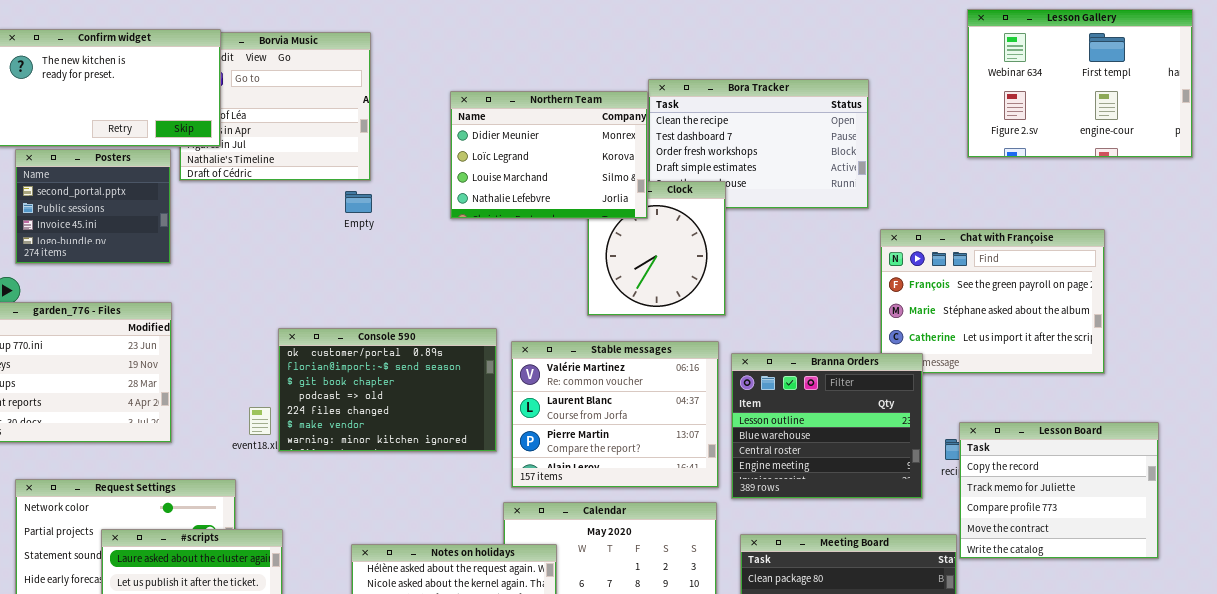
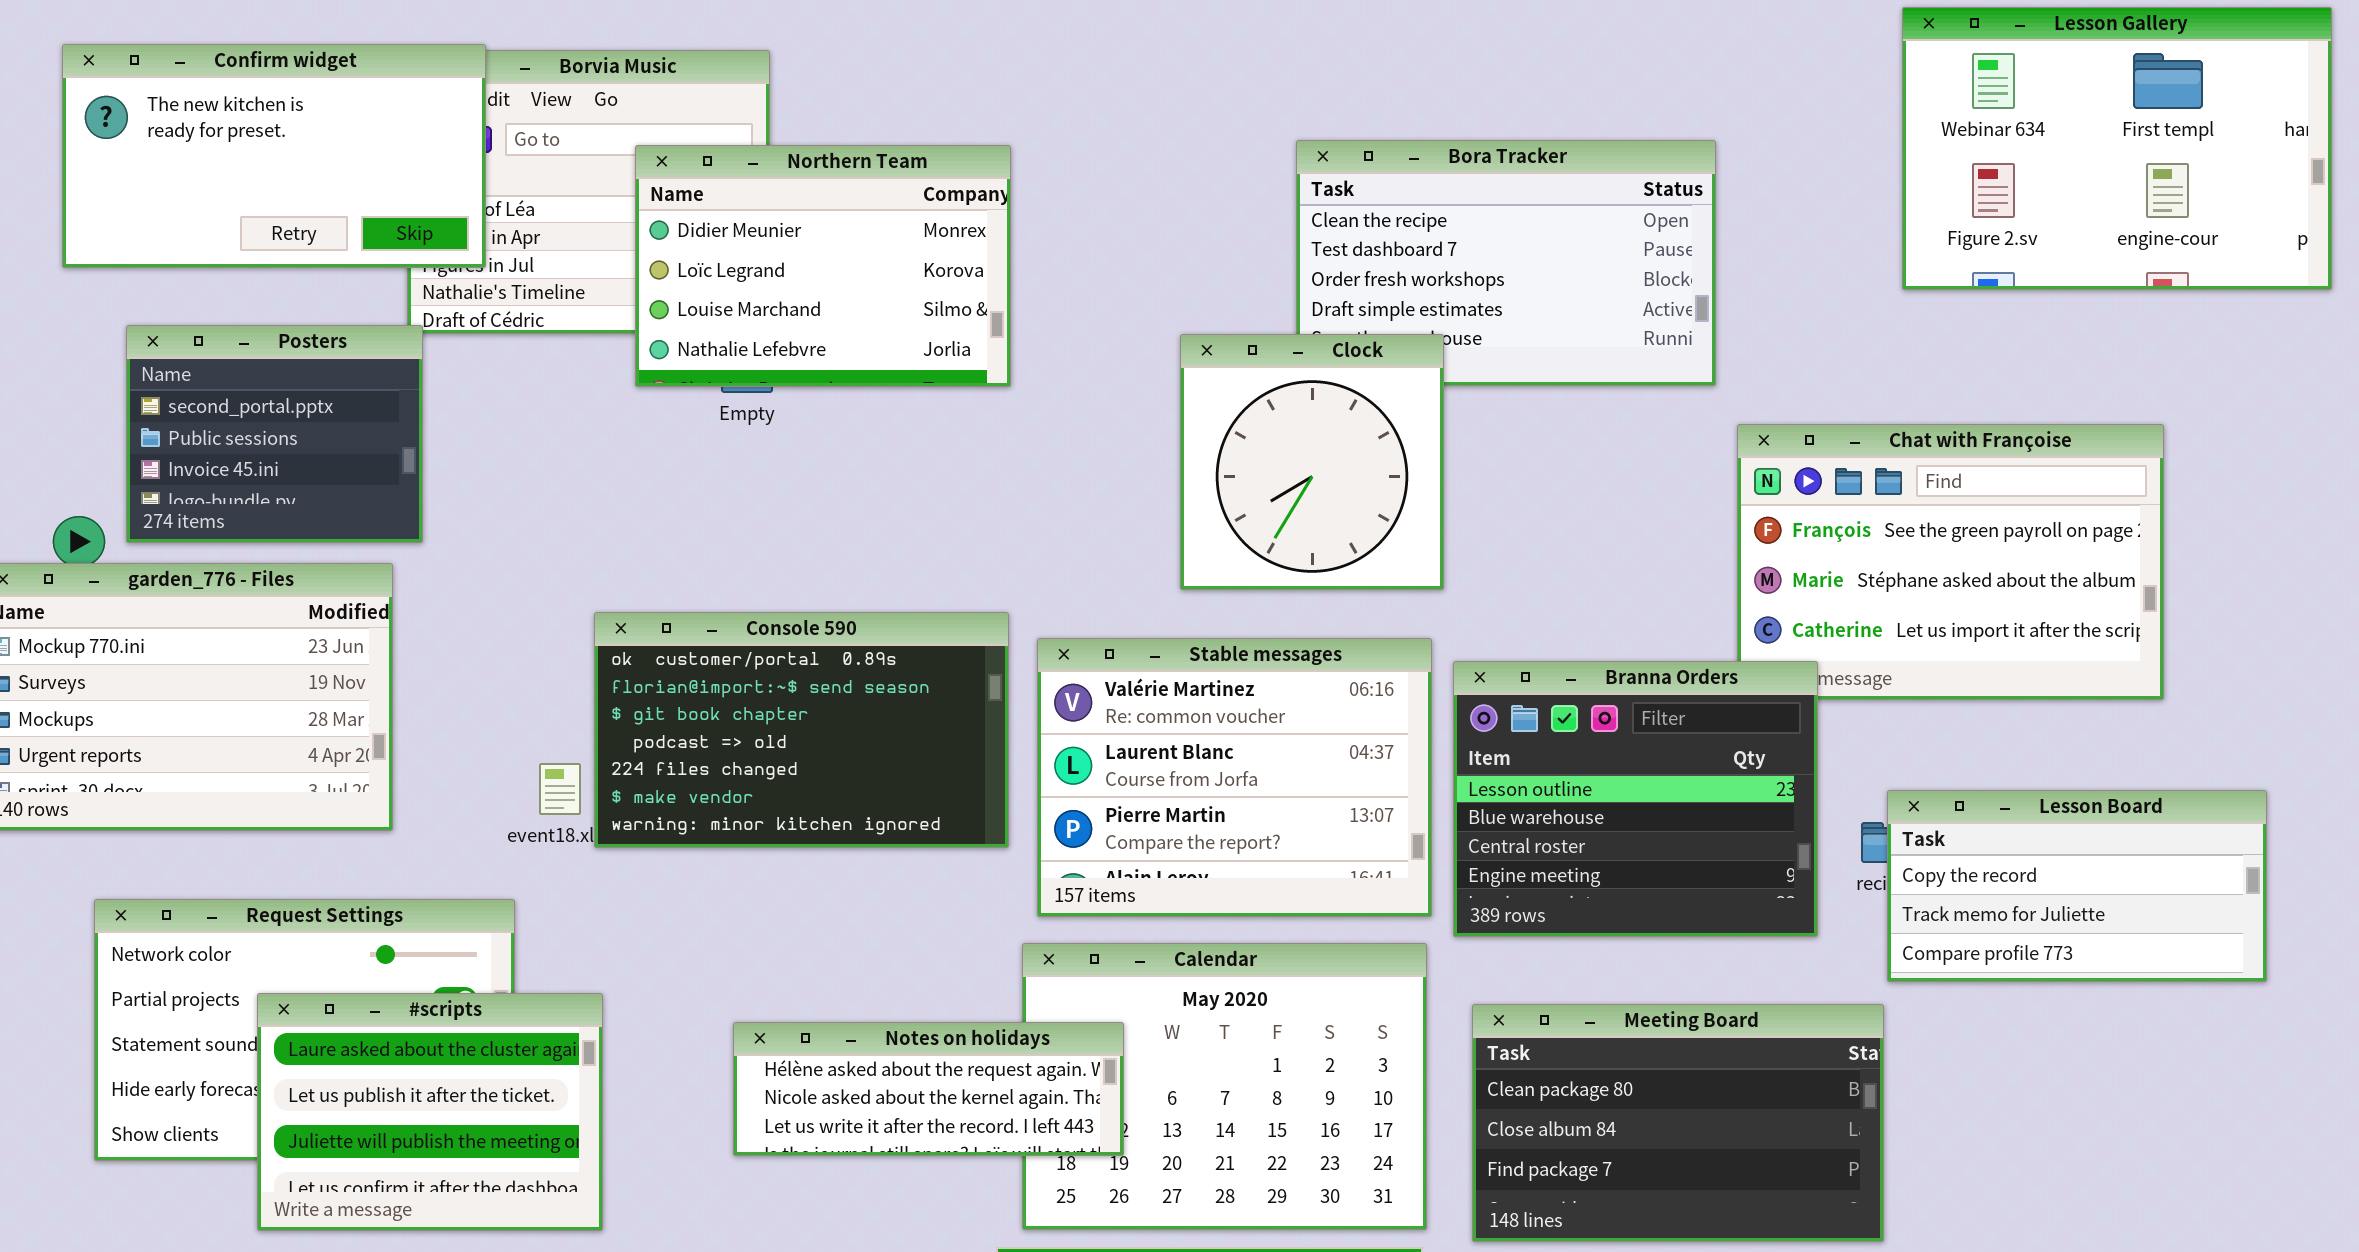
Northern Team: [450,91,648,219] -> [635,145,1011,387], moved
Posters: [15,149,171,264] -> [126,325,423,543], moved
Lesson Board: [959,422,1159,559] -> [1887,790,2267,982], resized

